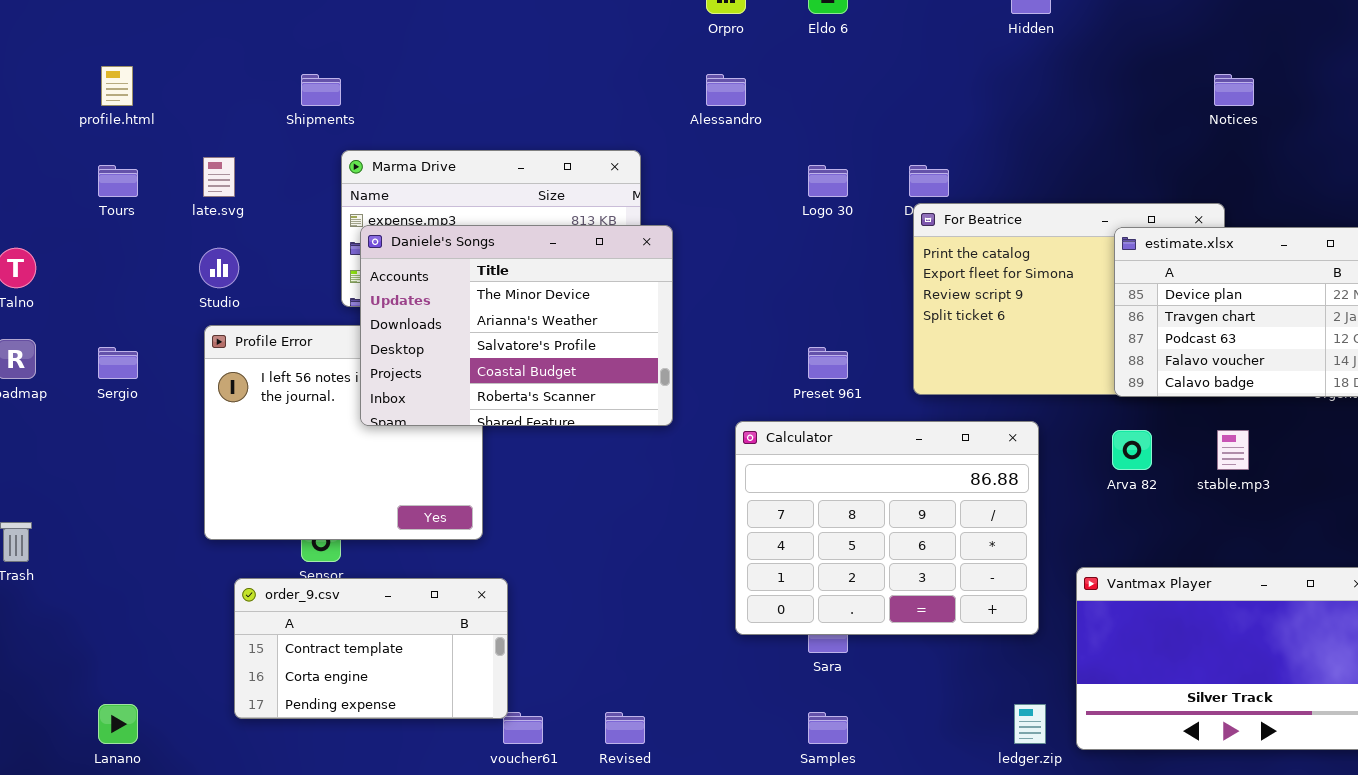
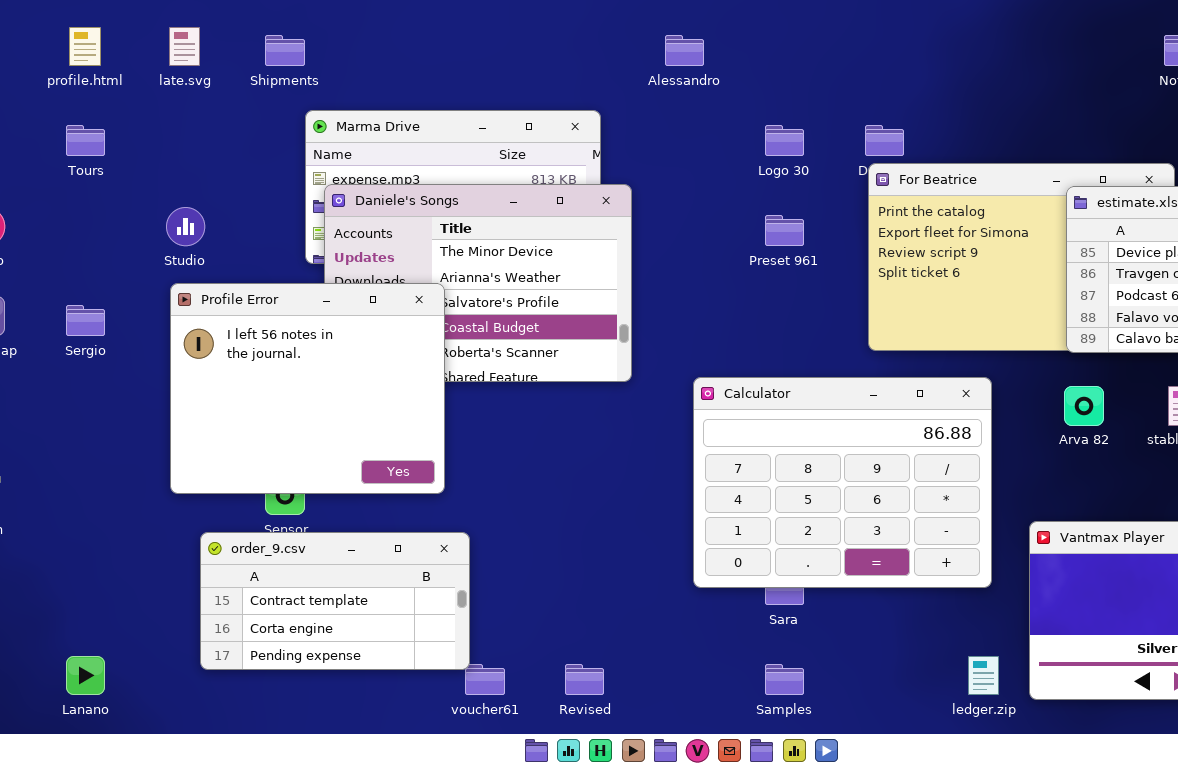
late.svg: [203,157,235,197] -> [169,27,200,66], moved
Profile Error: [204,325,483,540] -> [170,283,445,494], raised
Preset 961: [808,347,848,379] -> [765,215,804,246], moved

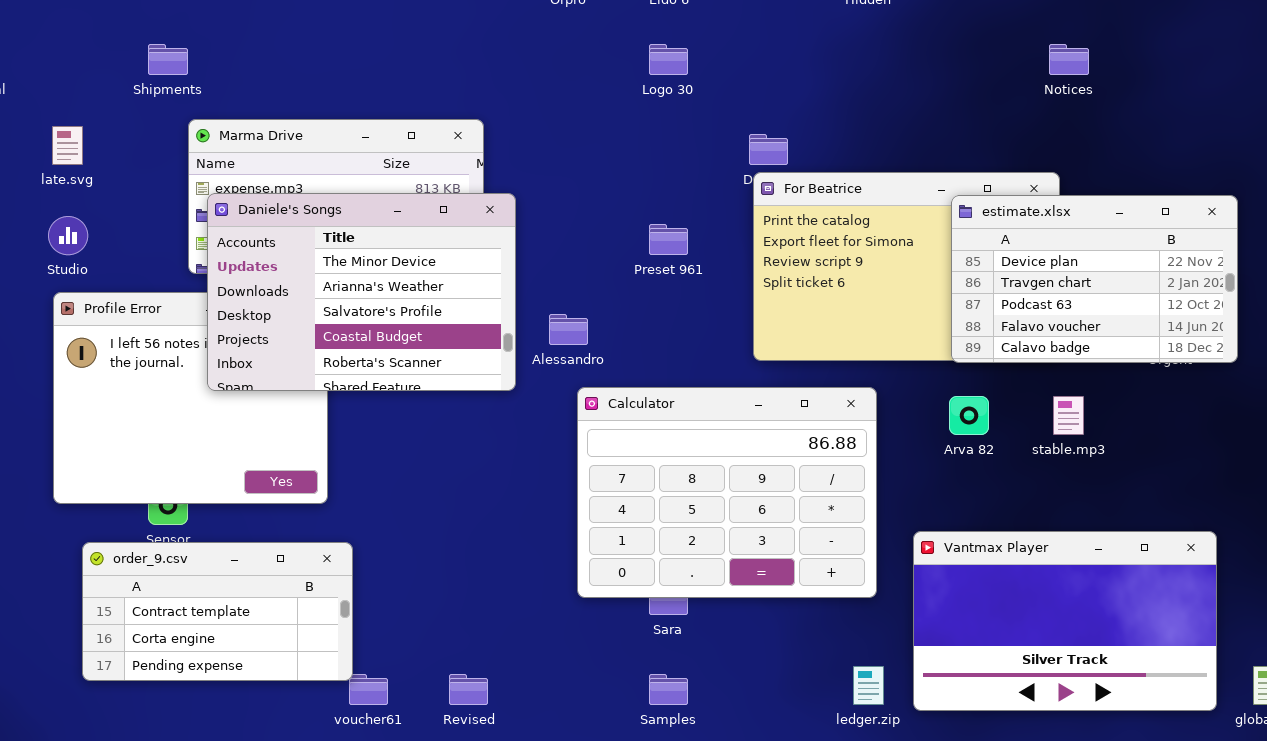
late.svg: [169,27,200,66] -> [52,126,83,165], moved
Alessandro: [665,35,704,66] -> [549,314,588,345], moved
Logo 30: [765,125,804,156] -> [649,44,688,75], moved
Daniele's Songs: [324,184,632,382] -> [207,193,516,391], raised

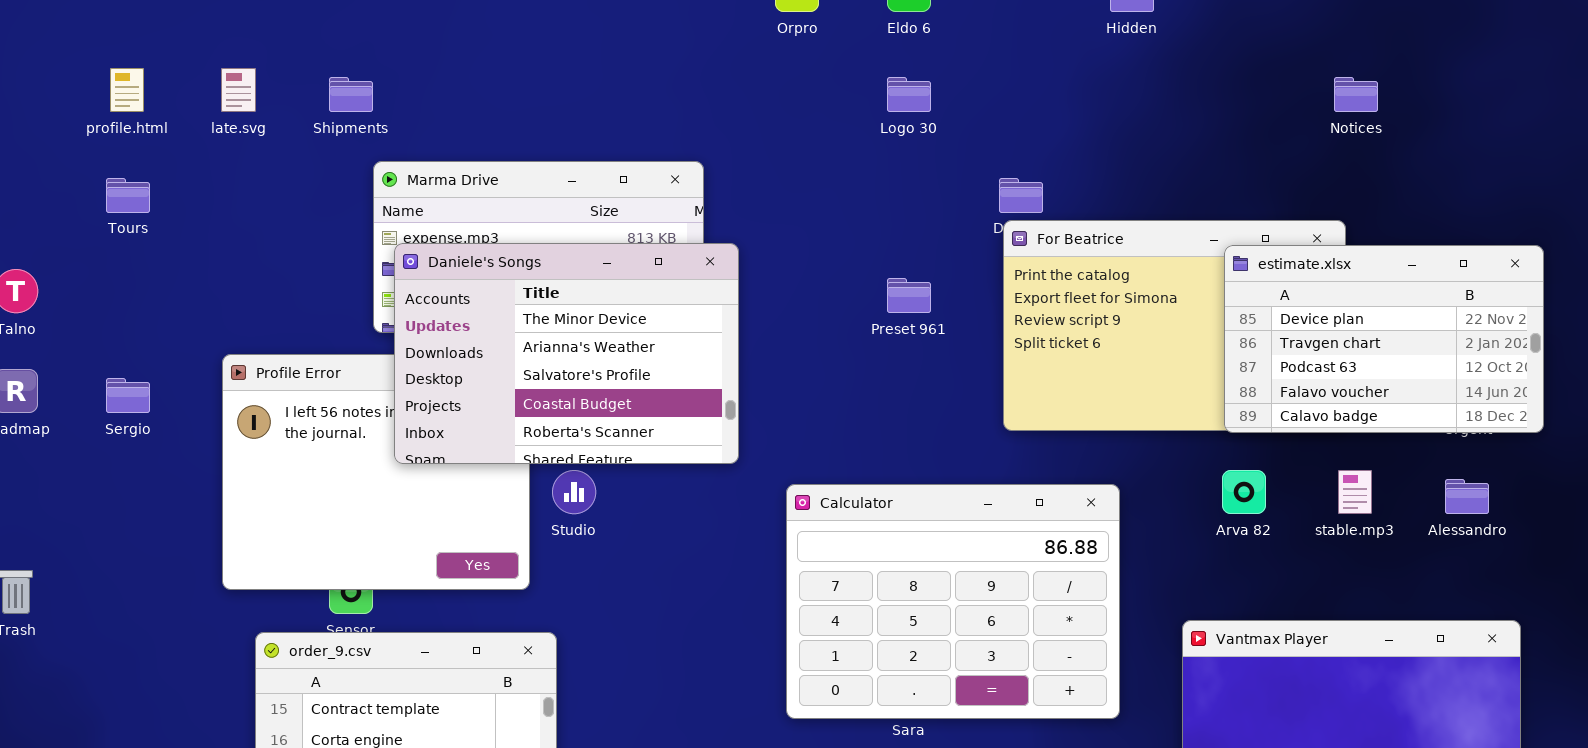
late.svg: [52,126,83,165] -> [221,68,256,112], moved
Studio: [48,216,88,255] -> [552,470,596,514], moved
Alessandro: [549,314,588,345] -> [1445,479,1489,514], moved
Calculator: [577,387,877,598] -> [786,484,1120,719], moved

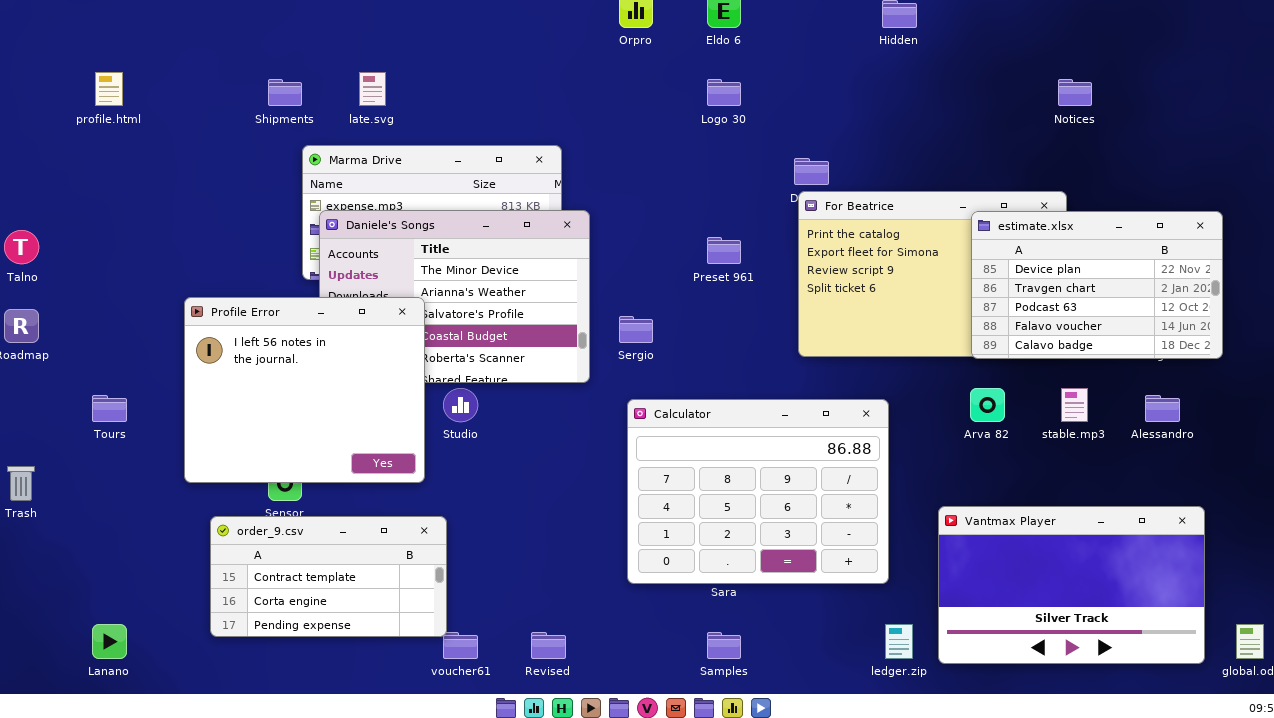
late.svg: [221,68,256,112] -> [359,72,386,106], moved
Tours: [106,178,150,213] -> [92,395,127,422], moved
Profile Error: [222,354,530,590] -> [184,297,425,483], raised
Sergio: [106,378,150,413] -> [619,316,653,343], moved

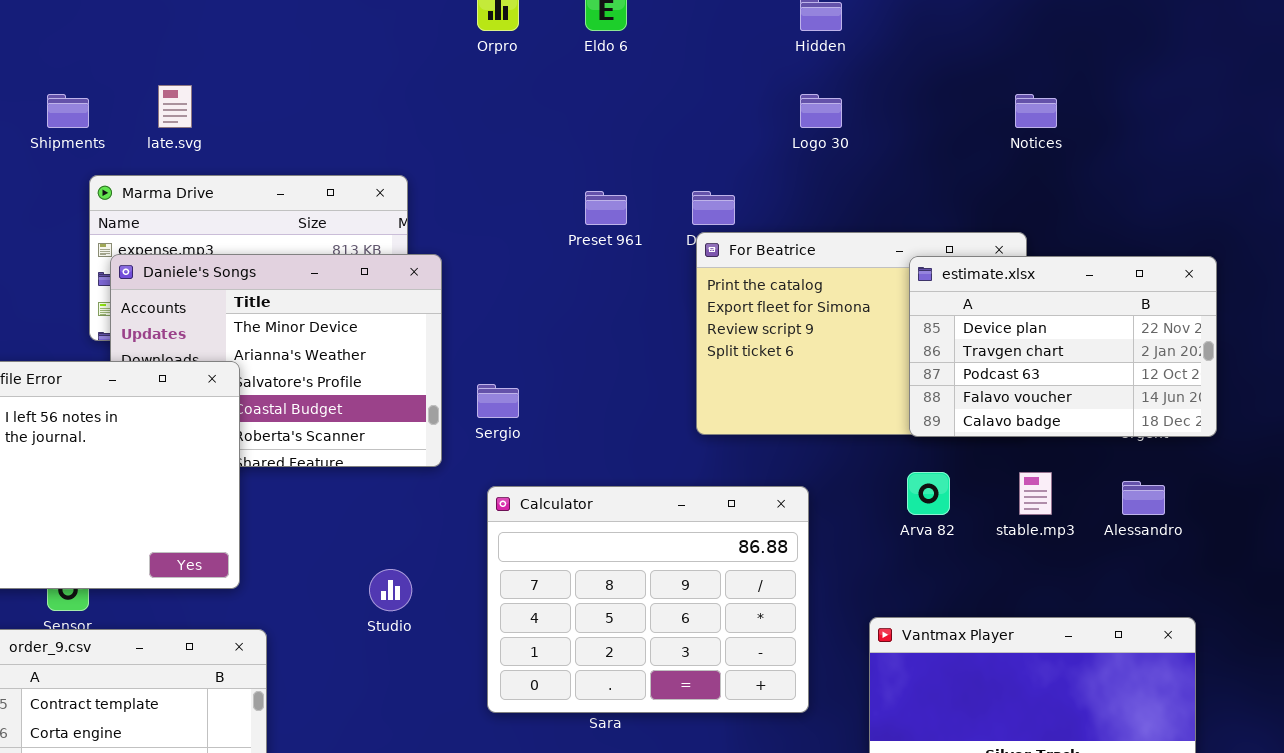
Logo 30: [707,79,741,106] -> [800,94,842,128], moved
Preset 961: [707,237,741,264] -> [585,191,627,225], moved
Studio: [443,388,478,422] -> [369,569,412,611], moved

